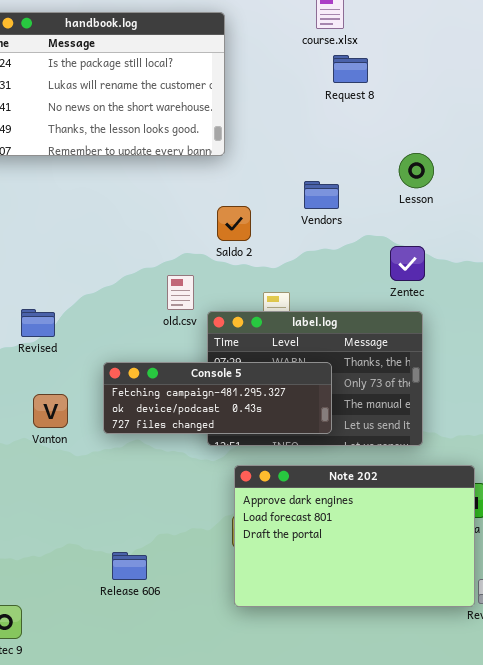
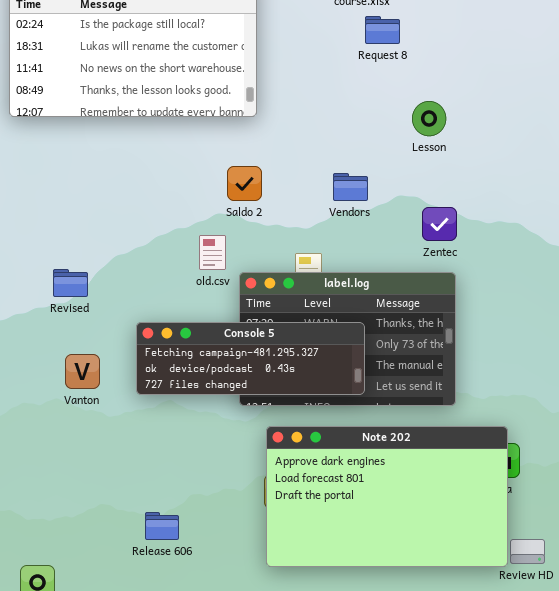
Lesson: [399,153,434,188] -> [412,101,446,136], moved
Vendors: [304,181,339,209] -> [333,173,368,201], moved
Saldo 2: [217,206,251,241] -> [227,166,262,201], moved

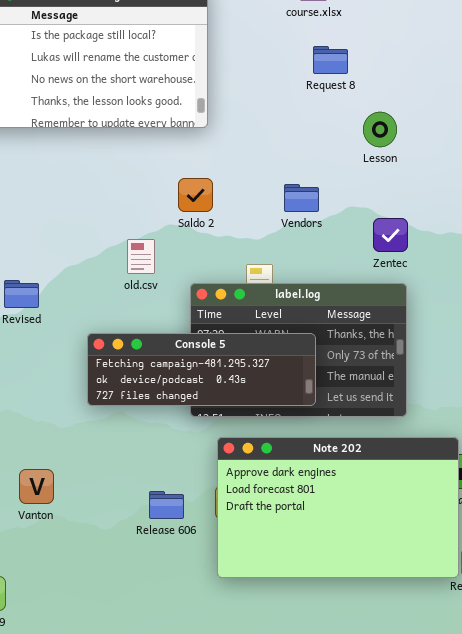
Request 8: [365,16,400,44] -> [313,46,348,74], moved
old.csv: [199,235,226,270] -> [127,239,155,274], moved
Vanton: [65,354,100,389] -> [19,469,54,504], moved
Release 606: [145,512,179,540] -> [149,491,184,519], moved

